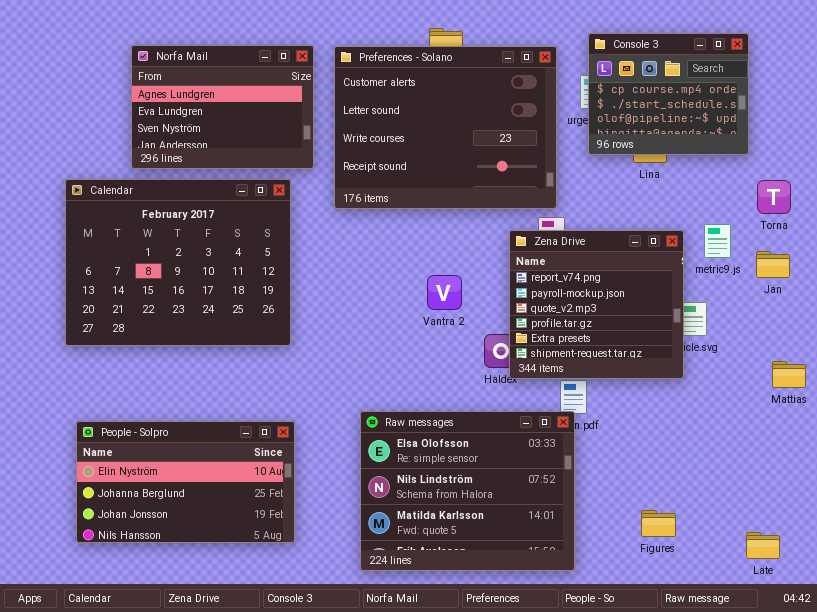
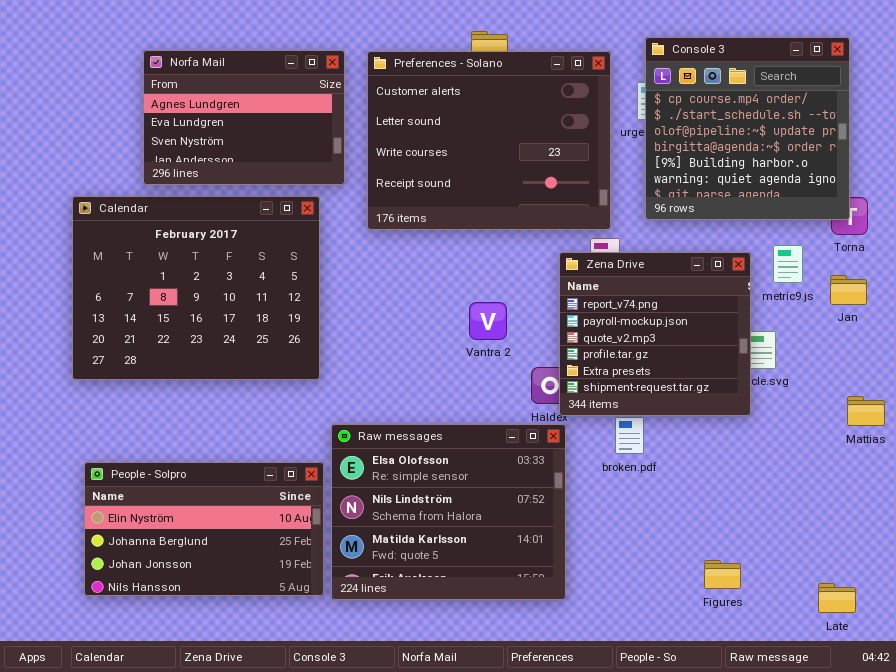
Console 3: [588,33,749,155] -> [645,37,850,220], resized
Raw messages: [360,411,575,571] -> [331,424,566,600], moved

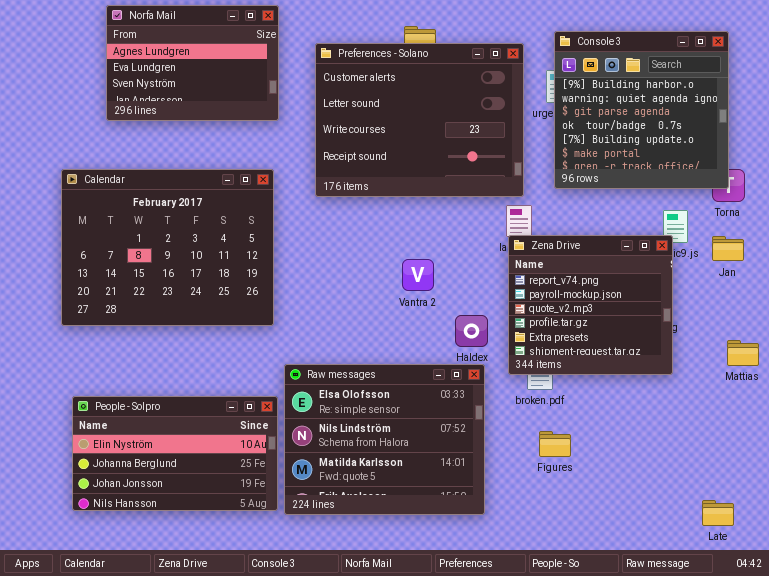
Console 3: [645,37,850,220] -> [554,31,729,189], scrolled down 4 rows
Norfa Mail: [143,50,345,185] -> [106,5,279,121], moved
Zena Drive: [559,252,751,416] -> [508,235,673,375], moved
Figures: [704,560,741,589] -> [539,431,571,457], moved

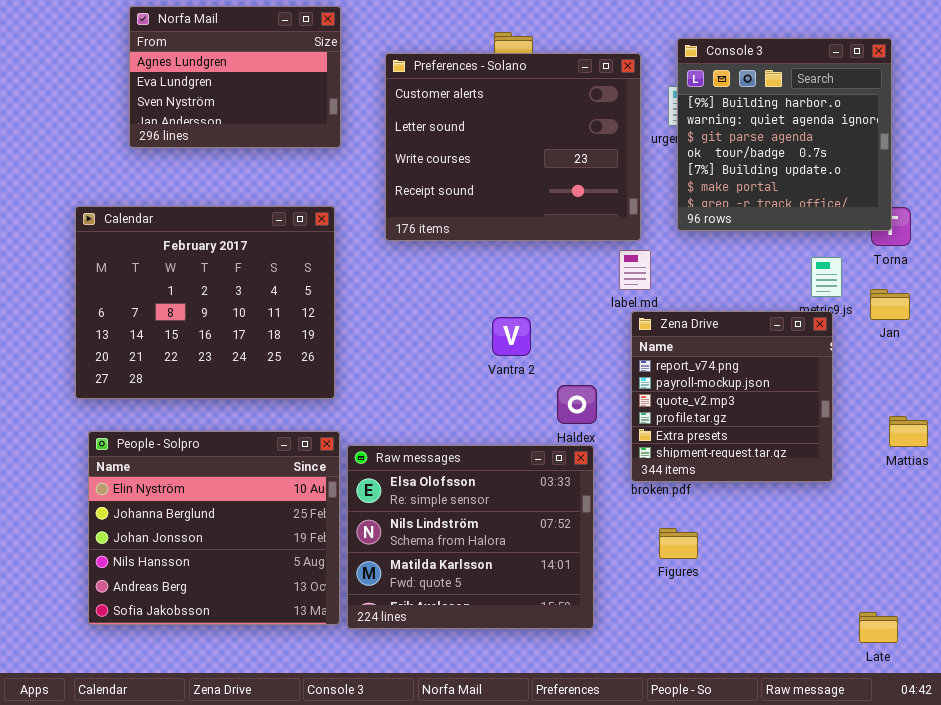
Zena Drive: [508,235,673,375] -> [631,311,833,482], moved
People - Solpro: [72,396,278,511] -> [88,431,340,625], resized

